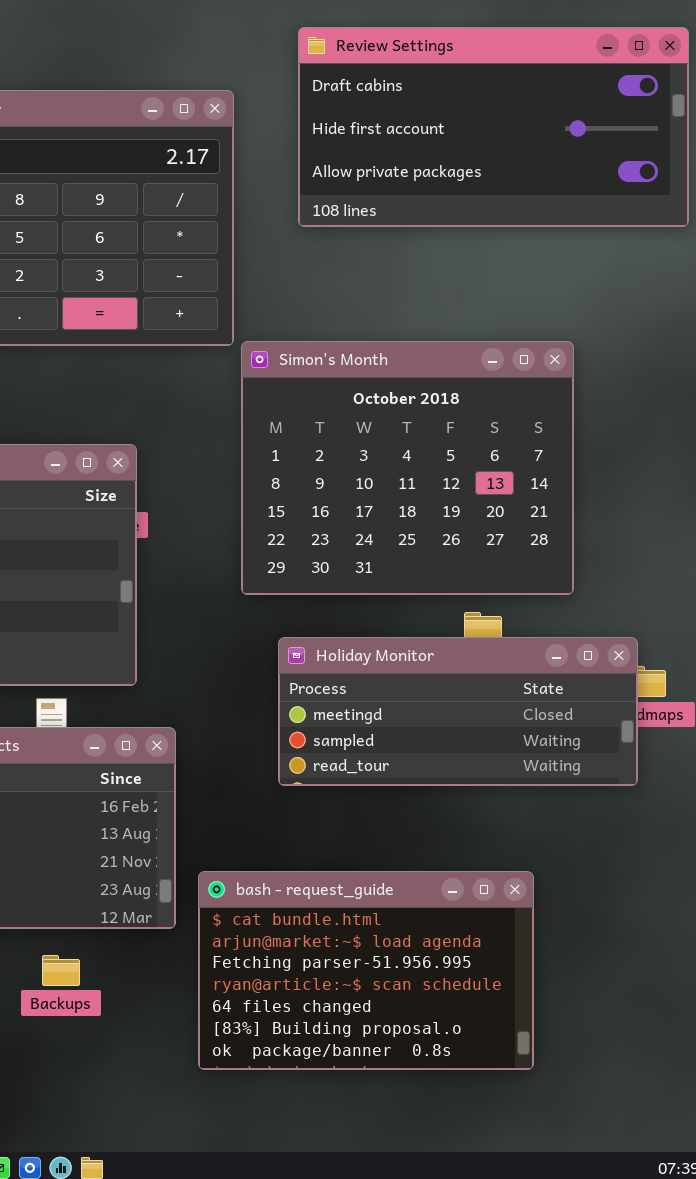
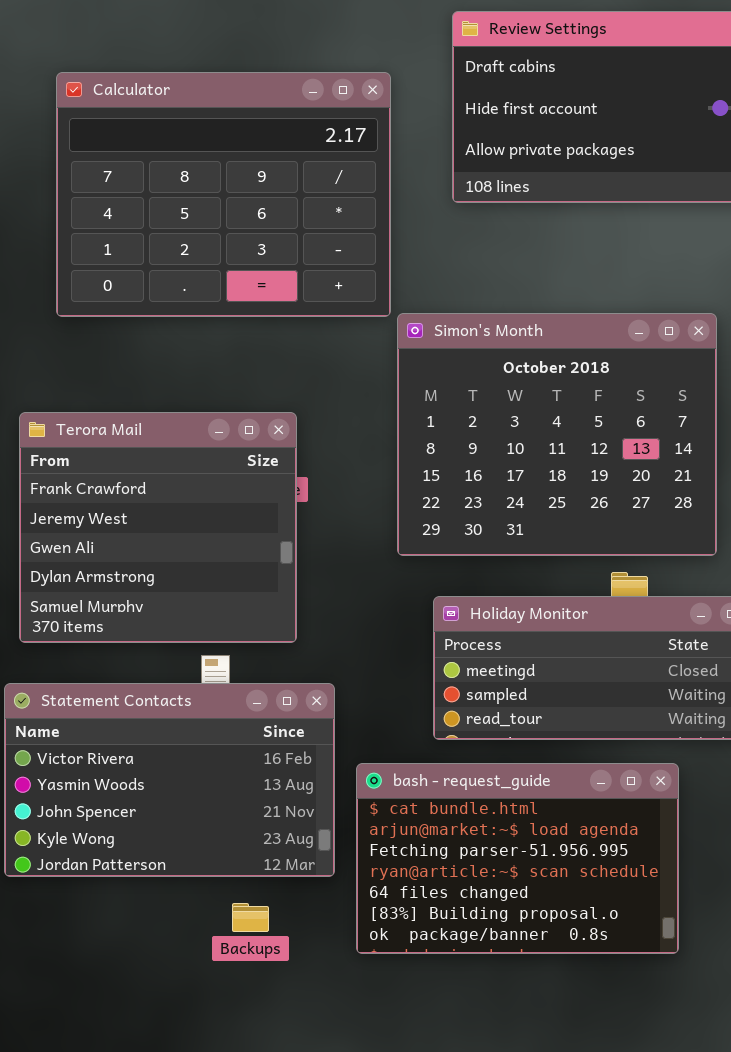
bash - request_guide: [198,871,534,1070] -> [356,763,679,954], moved
Backups: [42,955,80,986] -> [232,903,269,932], moved

